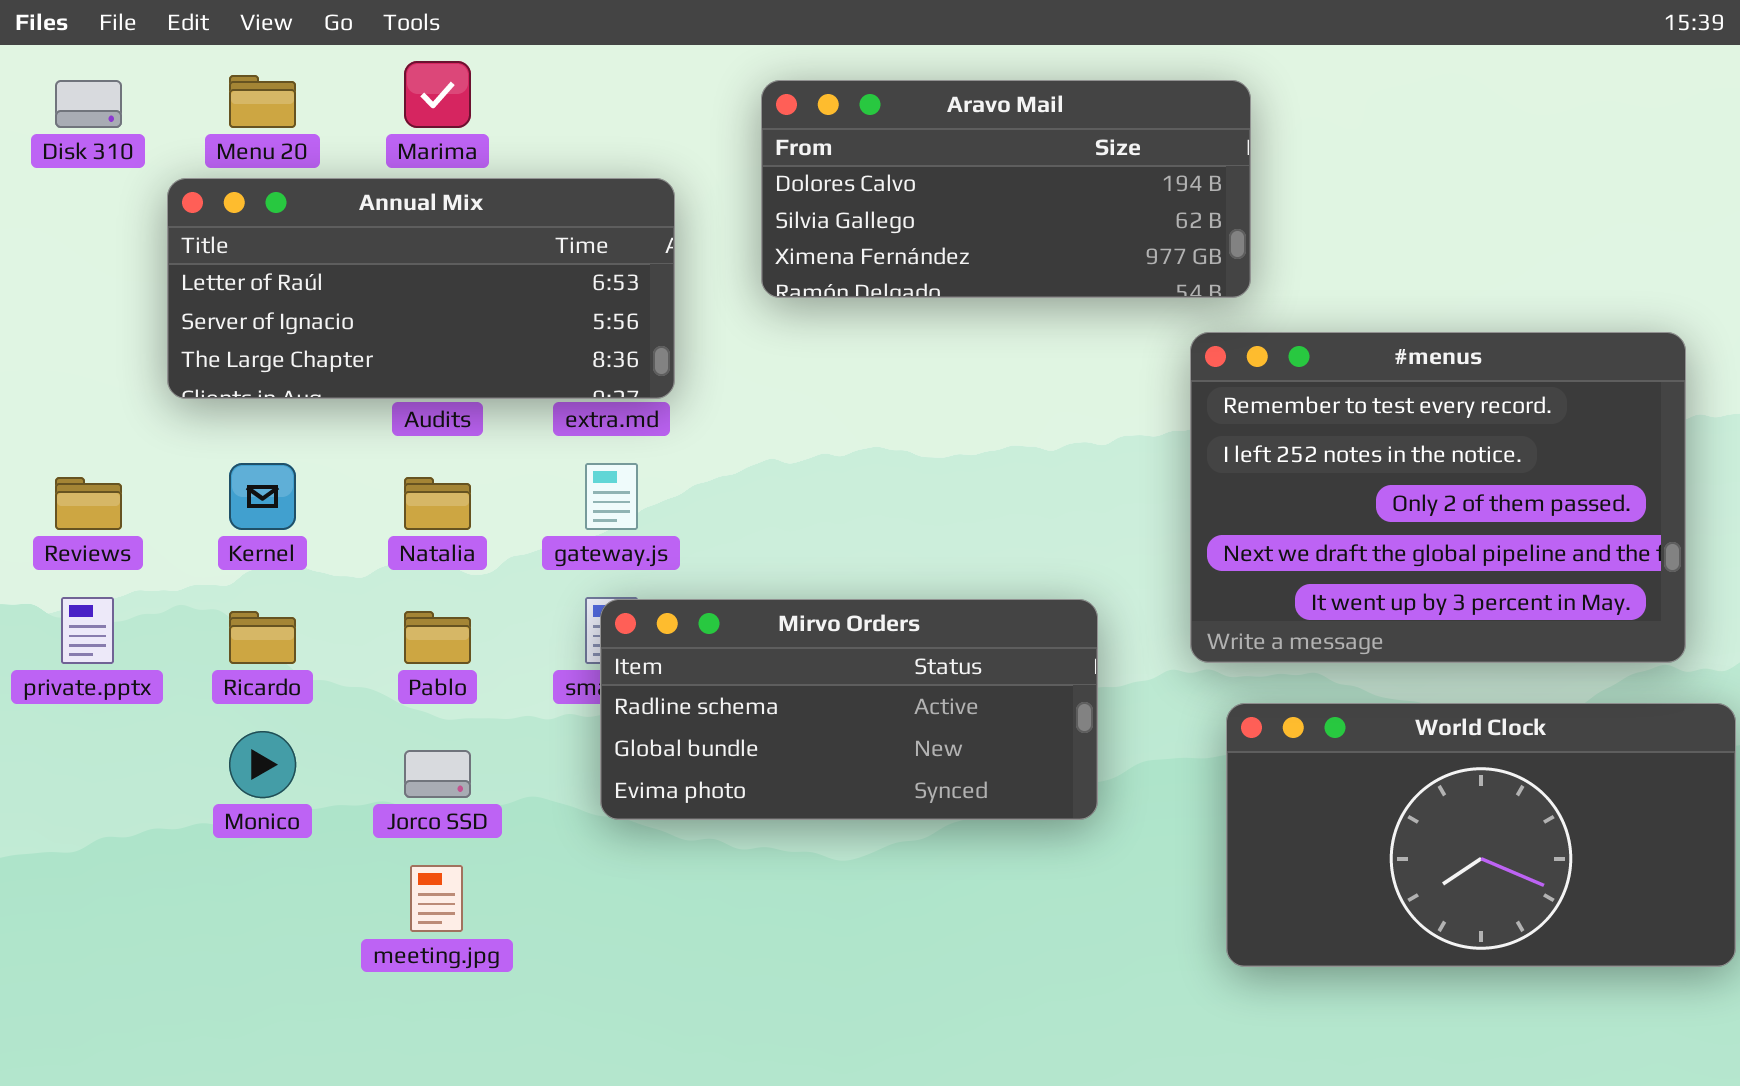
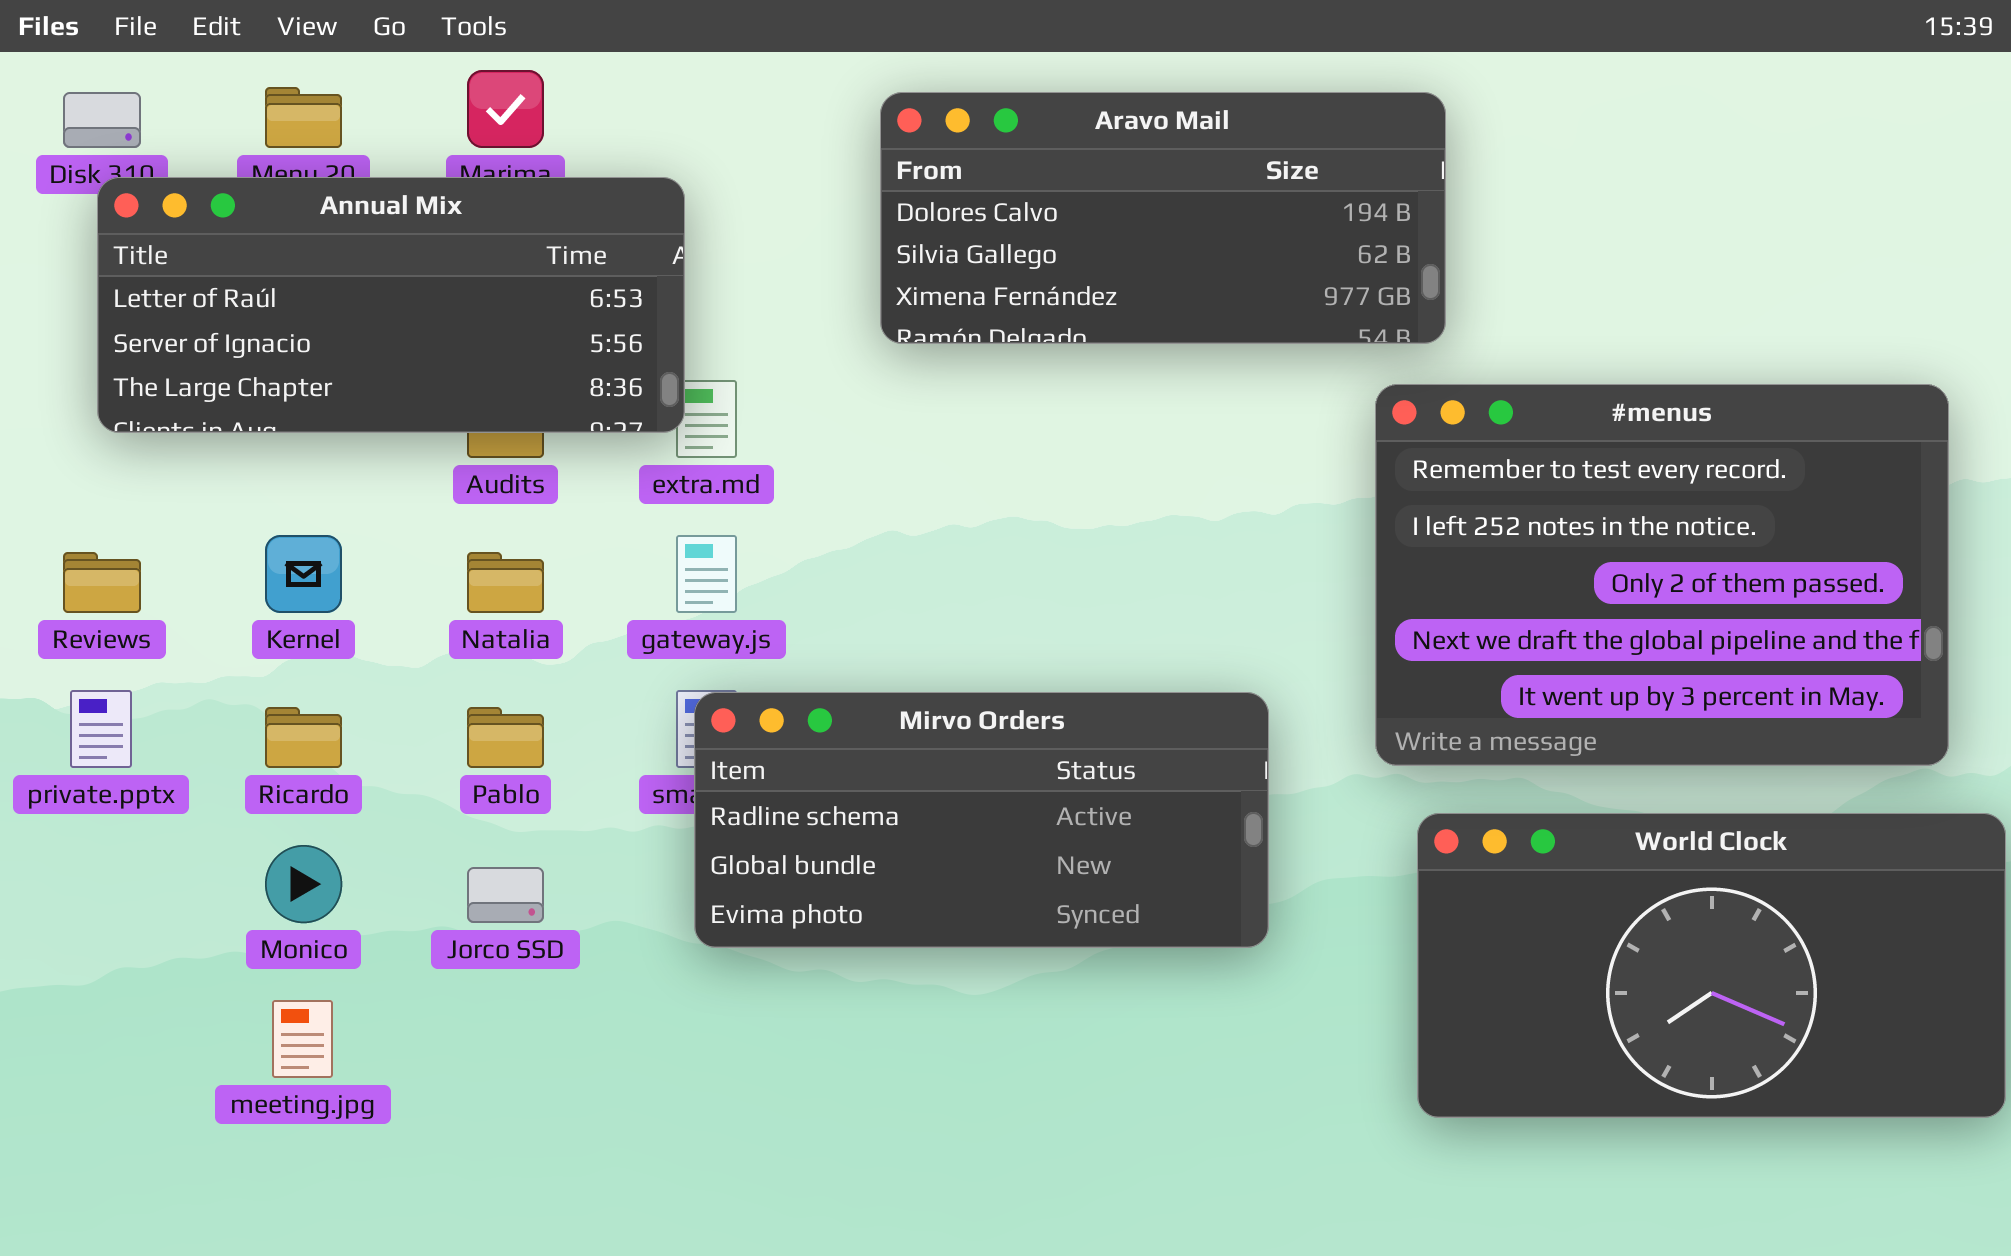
Annual Mix: [167,178,675,399] -> [97,177,685,433], moved
meeting.jpg: [410,865,463,932] -> [272,1000,333,1078], moved

